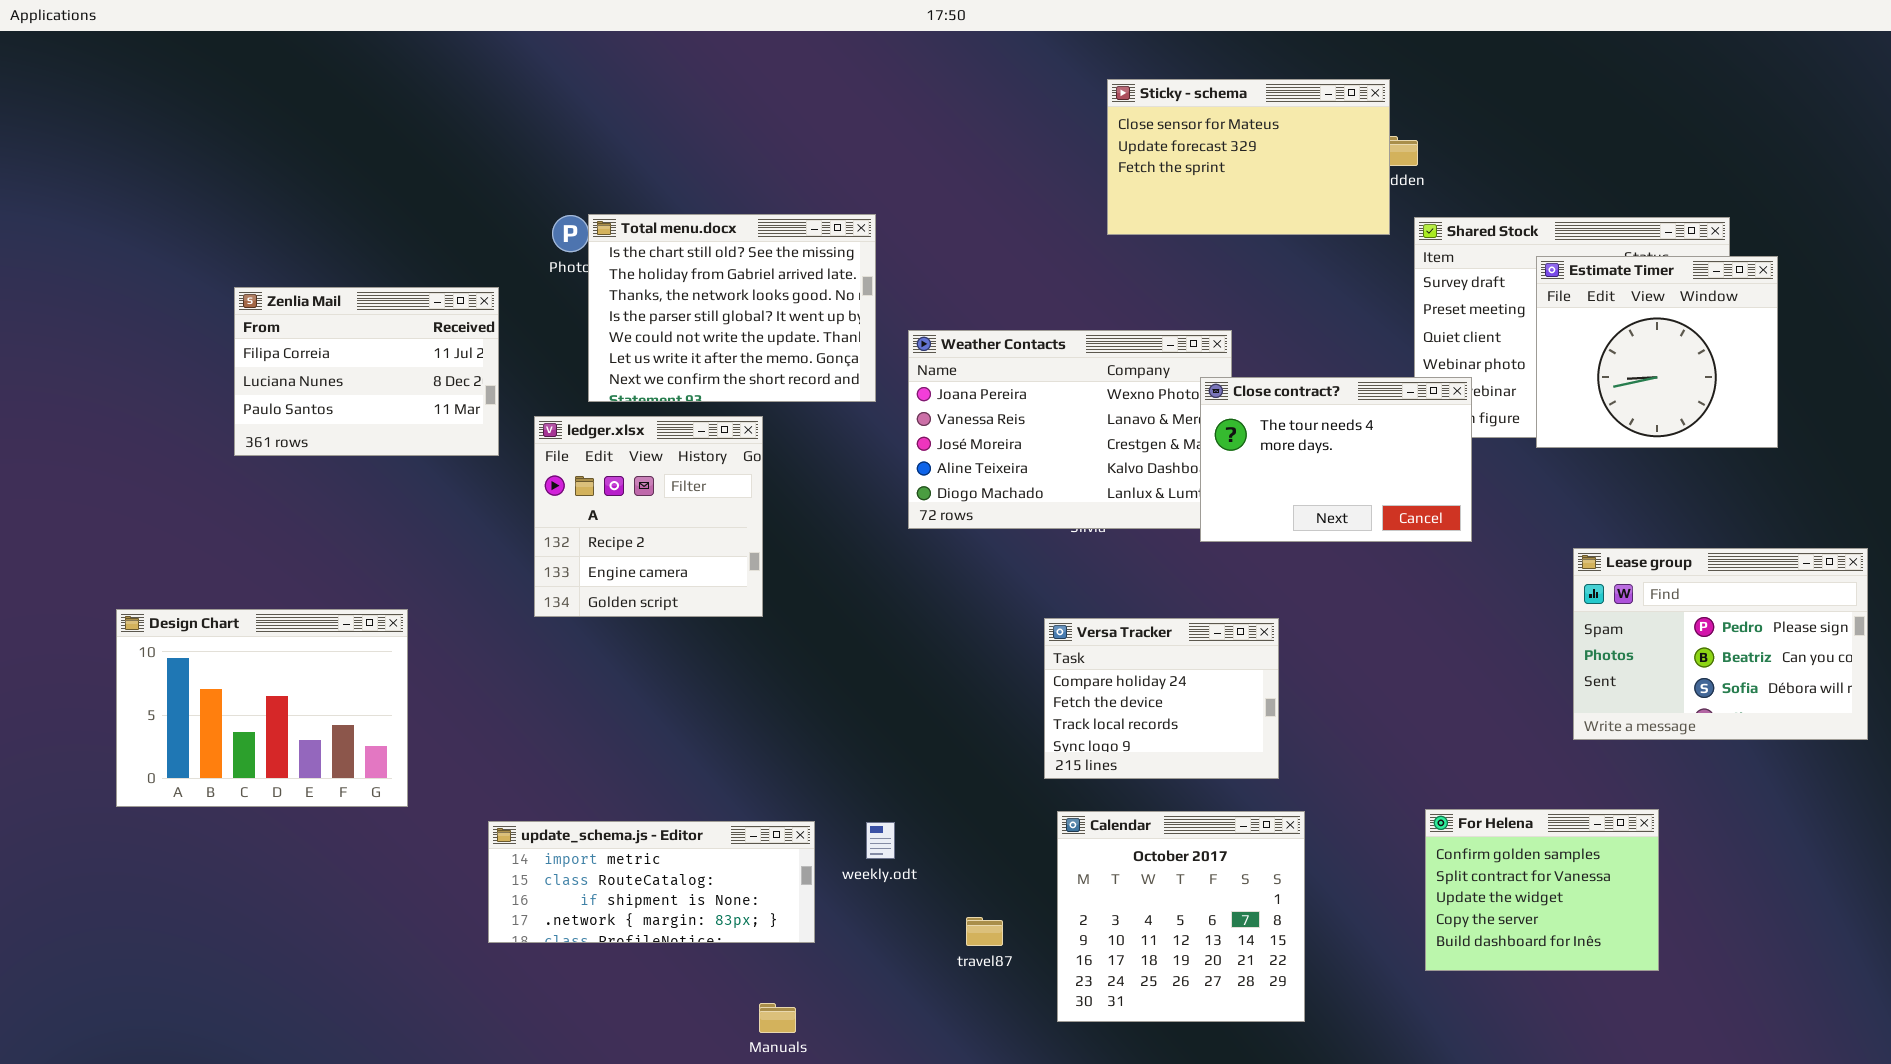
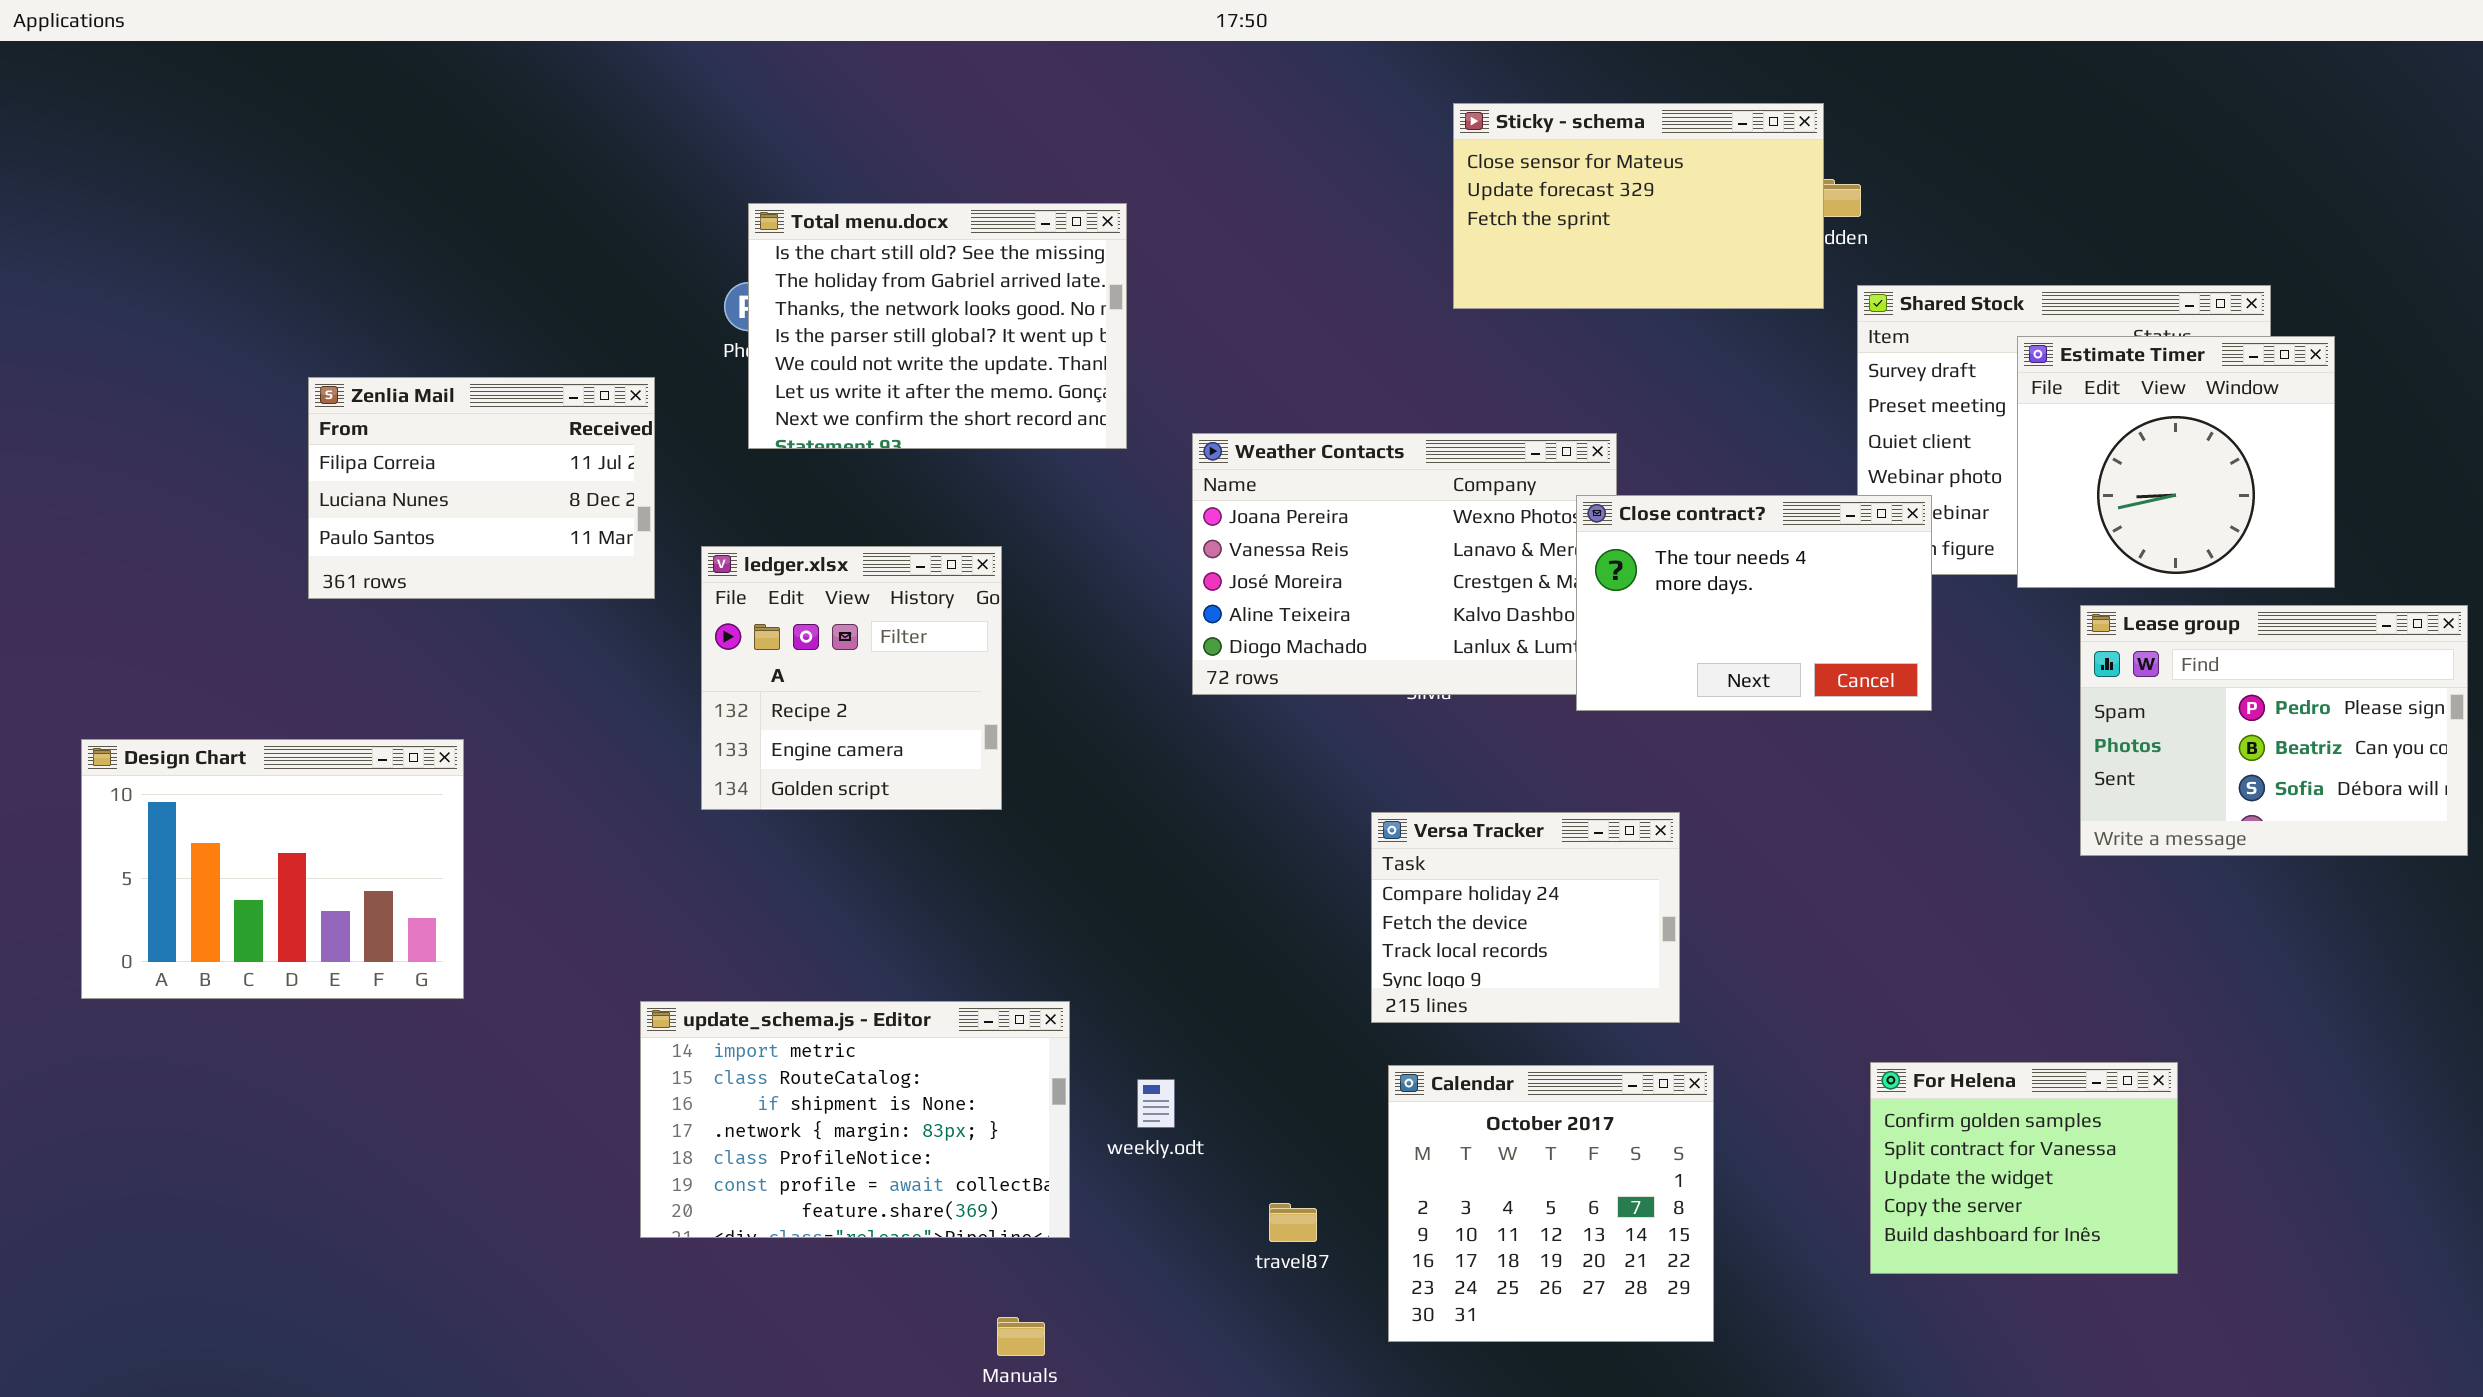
Total menu.docx: [588,214,876,402] -> [748,203,1127,449], moved
Lease group: [1573,548,1868,740] -> [2080,605,2468,856], moved
Design Chart: [116,609,408,807] -> [81,739,464,999], moved
update_schema.js - Editor: [488,821,815,943] -> [640,1001,1070,1238], resized

